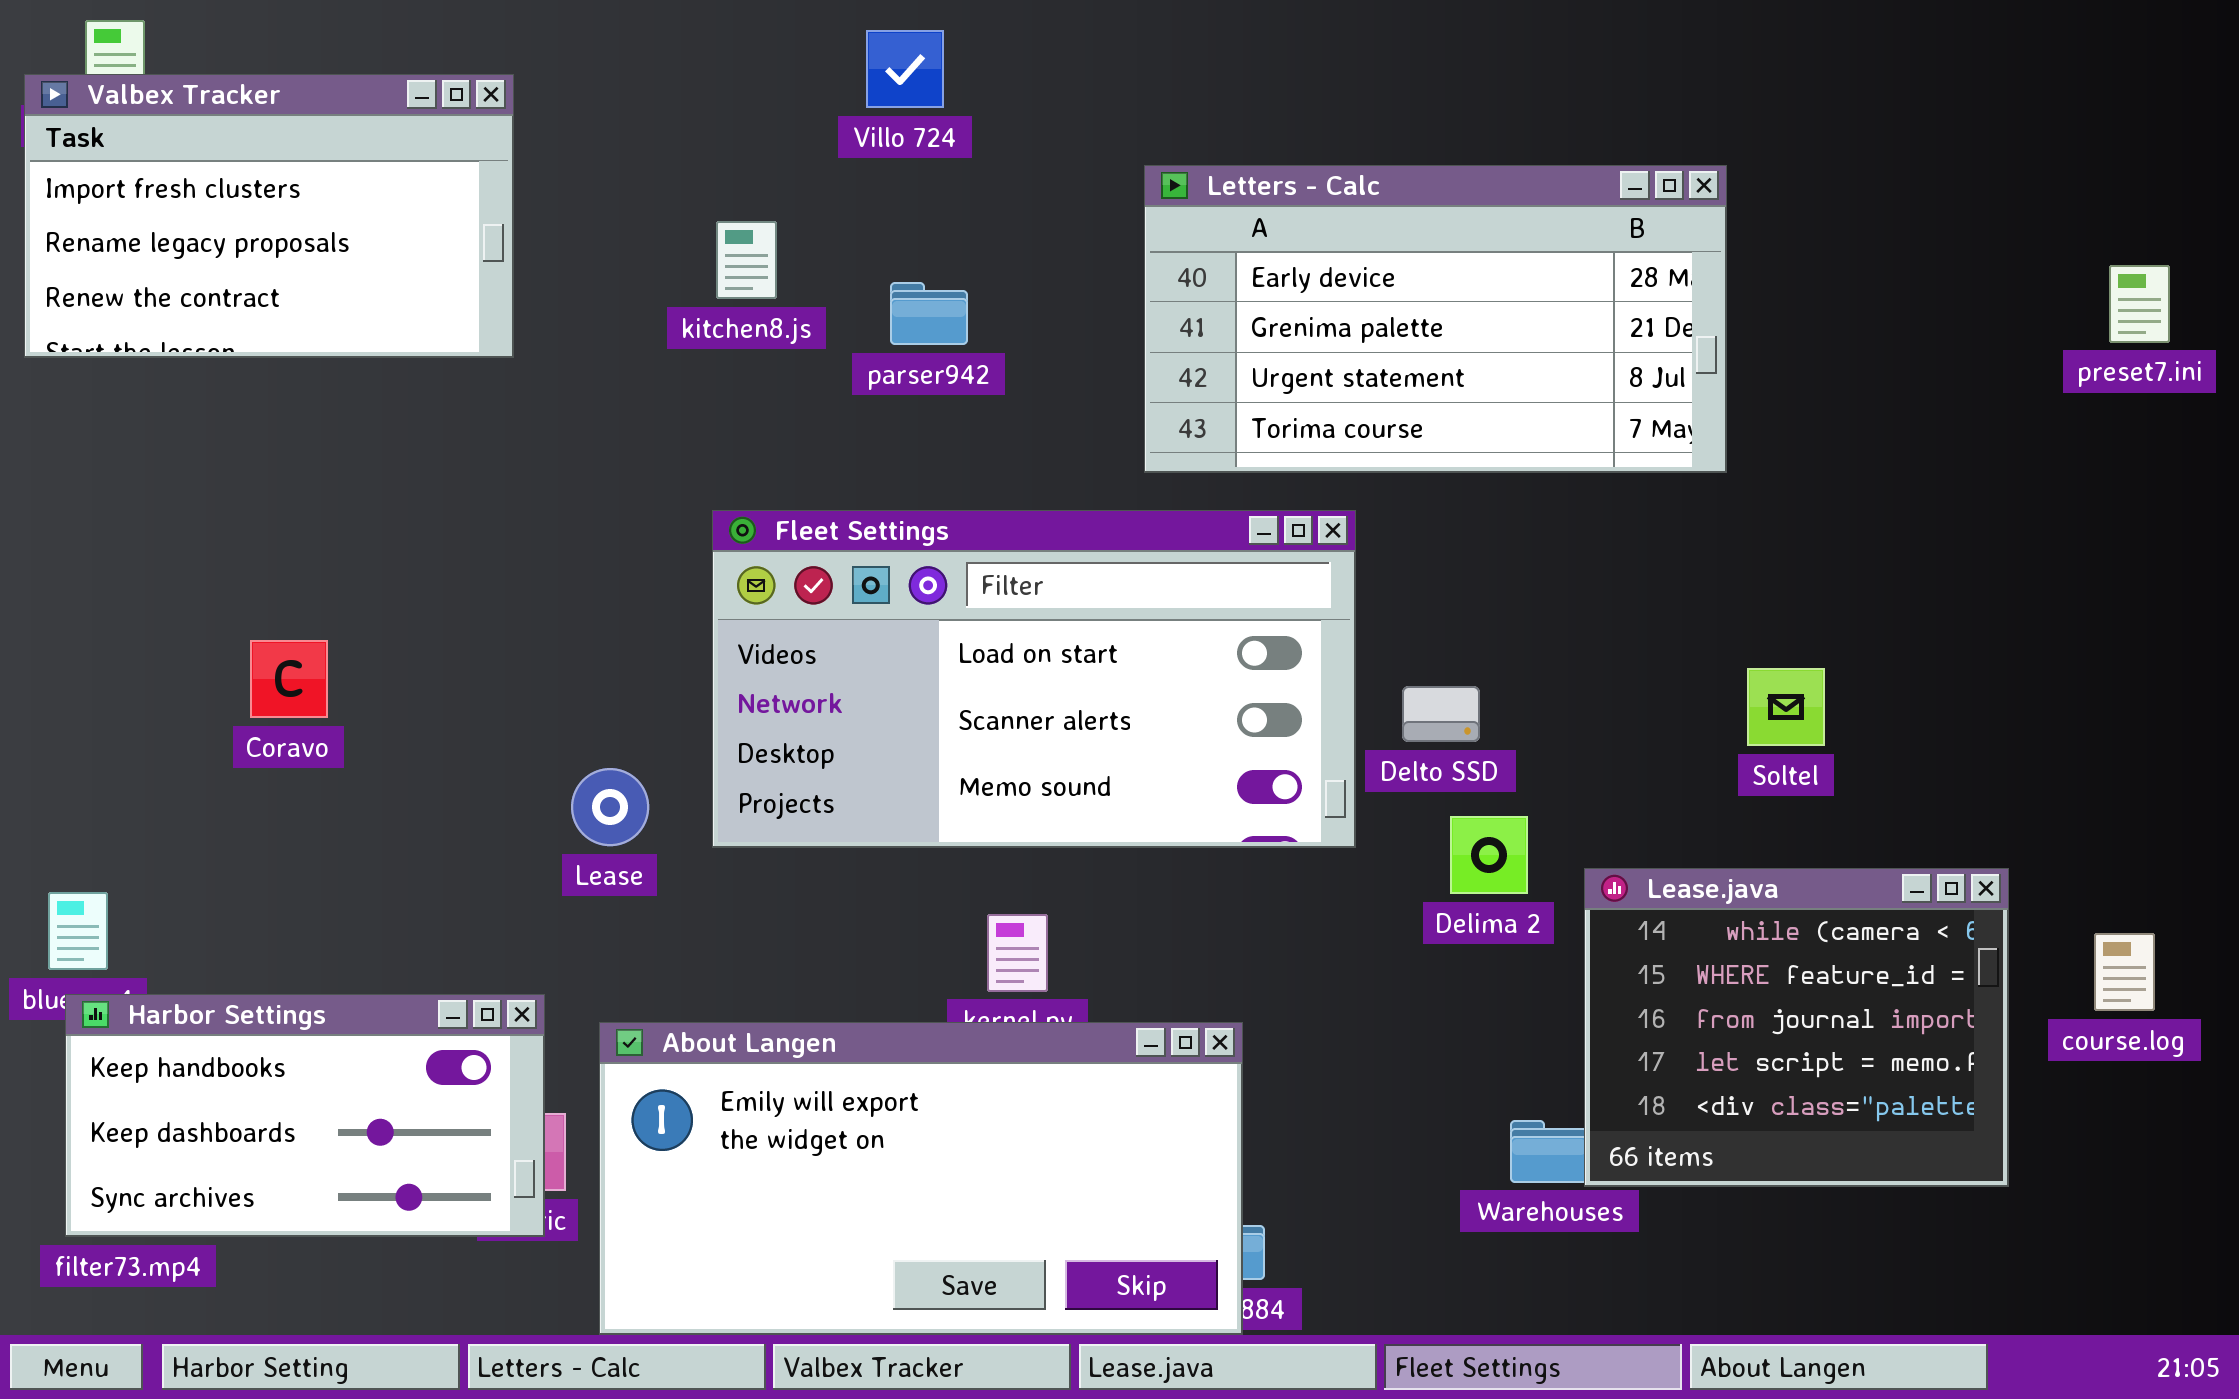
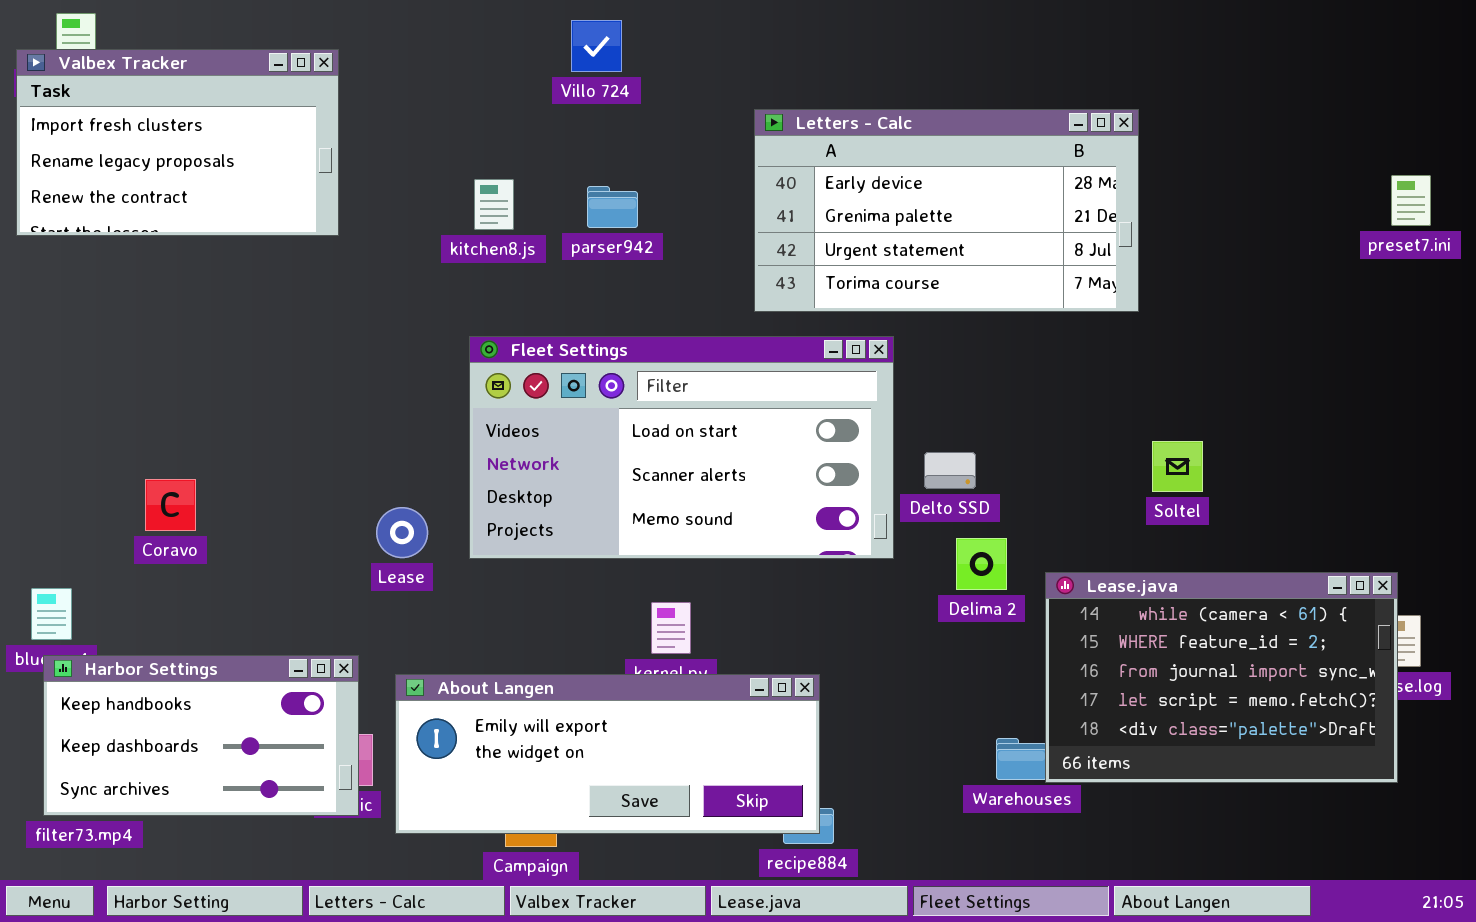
kitchen8.js: [716,221,777,299] -> [474,179,514,230], moved
Coravo: [250,640,328,718] -> [145,479,196,531], moved
Lease.java: [1584,868,2009,1187] -> [1045,572,1398,783], resized
About Langen: [599,1022,1243,1335] -> [395,674,820,834], resized

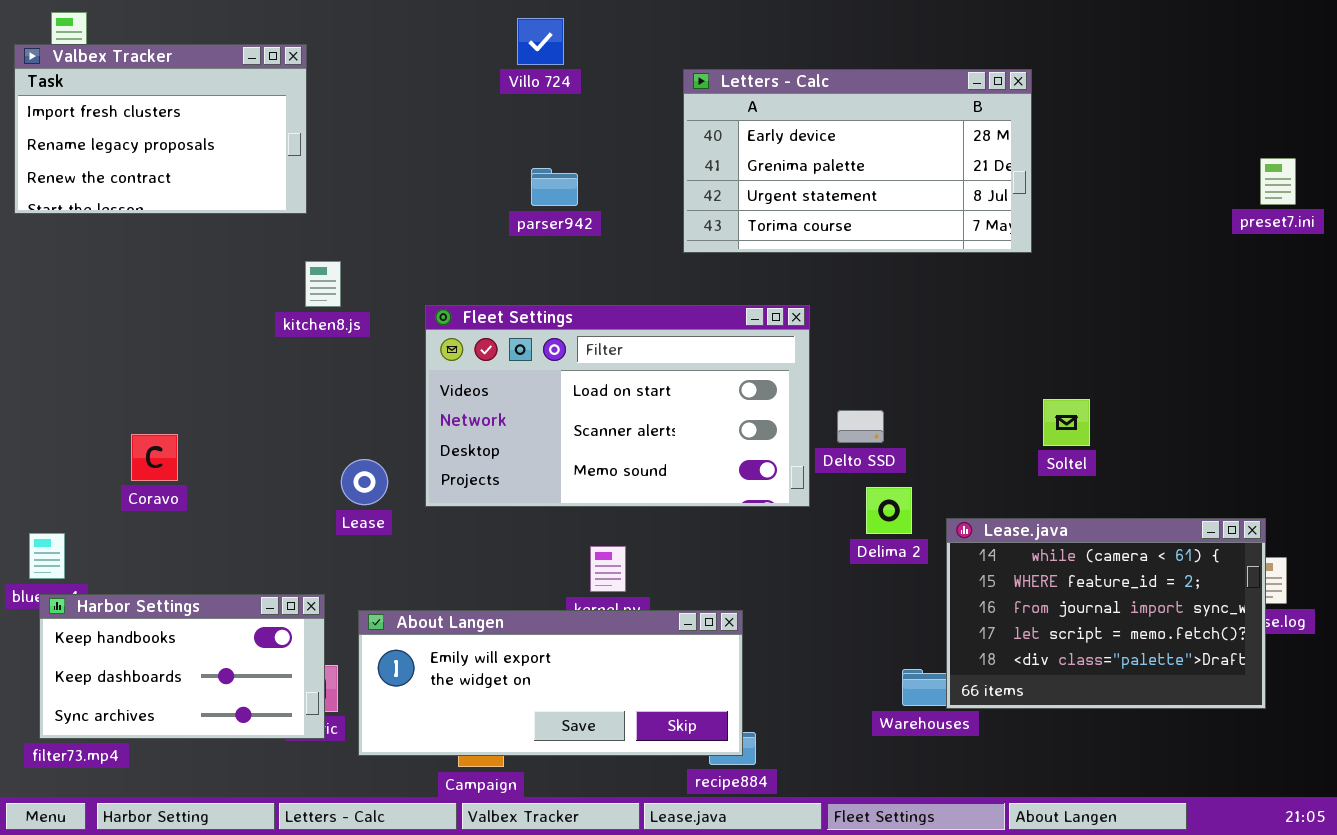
Letters - Calc: [754,109,1139,312] -> [683,69,1032,253], moved
kitchen8.js: [474,179,514,230] -> [305,261,341,307], moved

